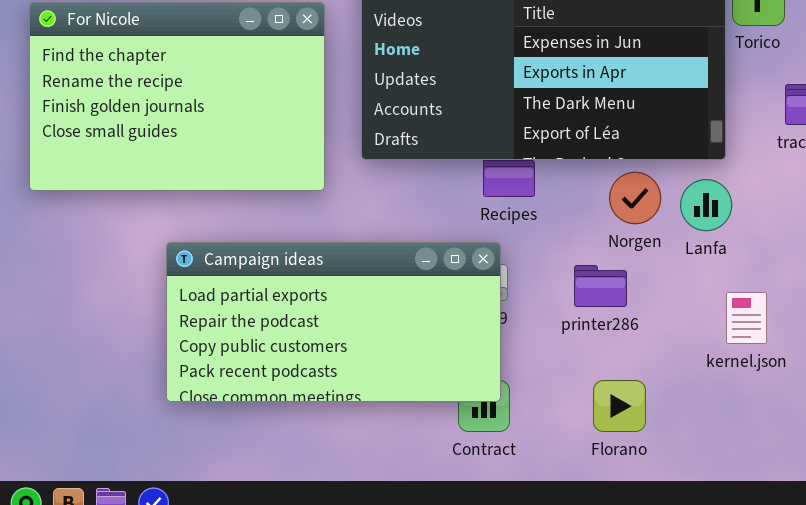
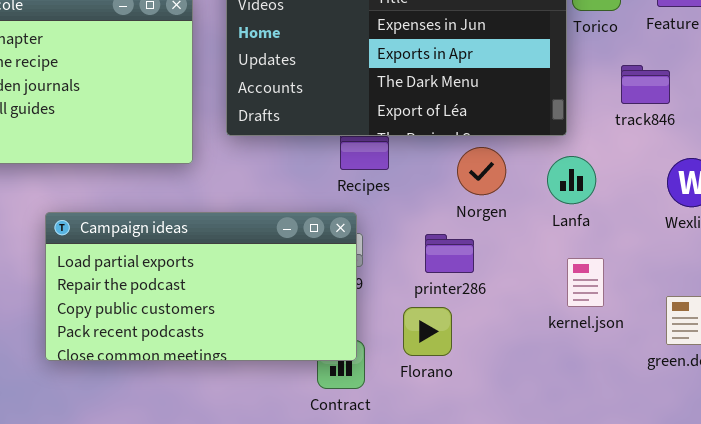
Lanfa: [680,179,732,231] -> [547,156,596,204], moved
Florano: [593,380,646,432] -> [403,307,452,356], moved

